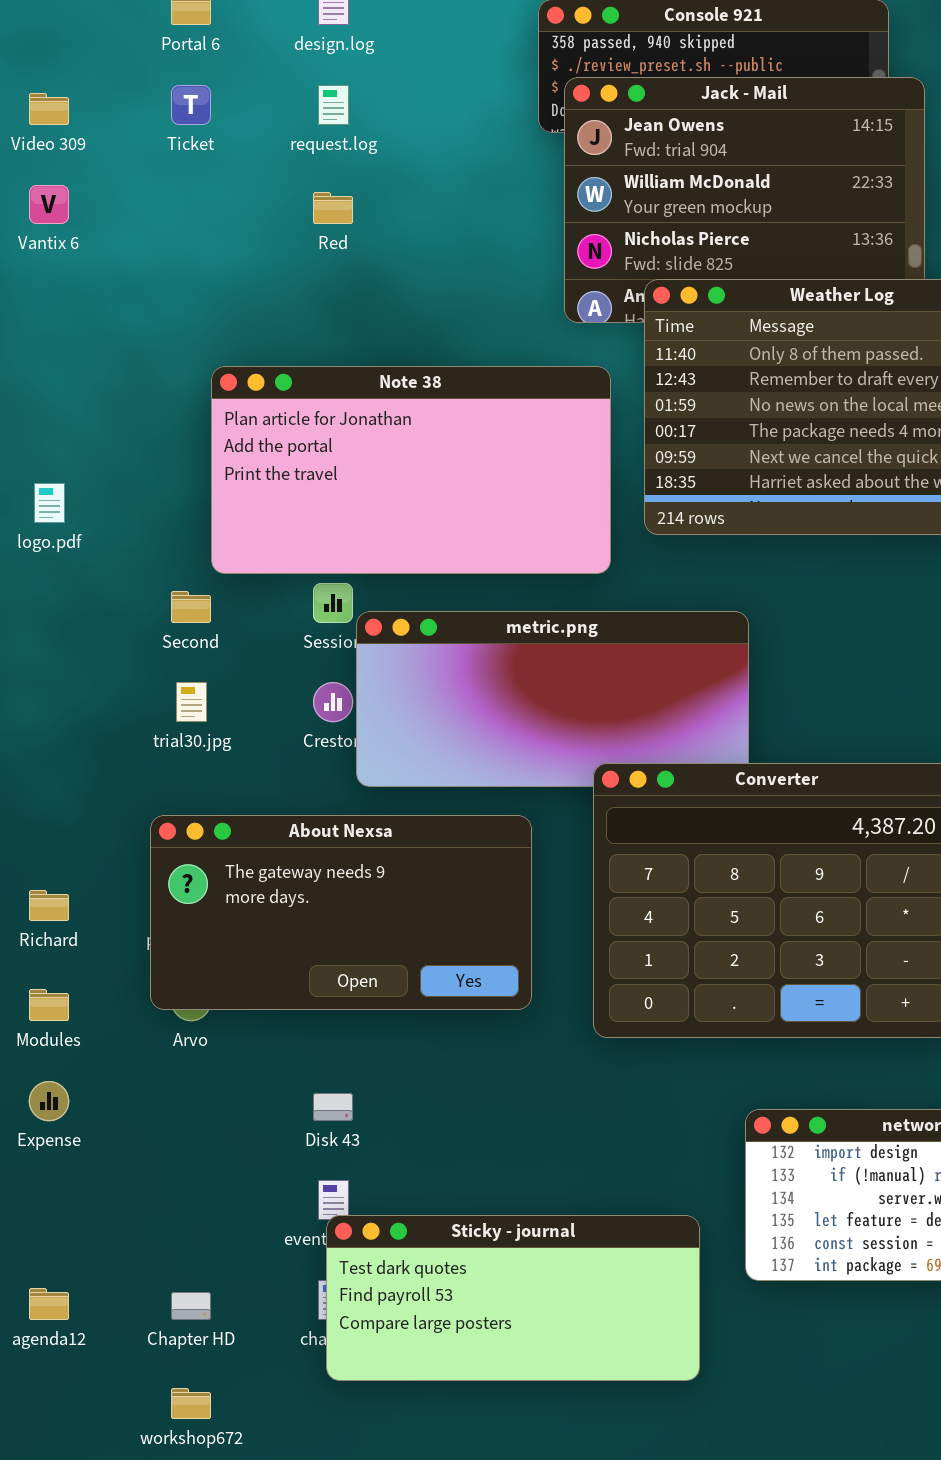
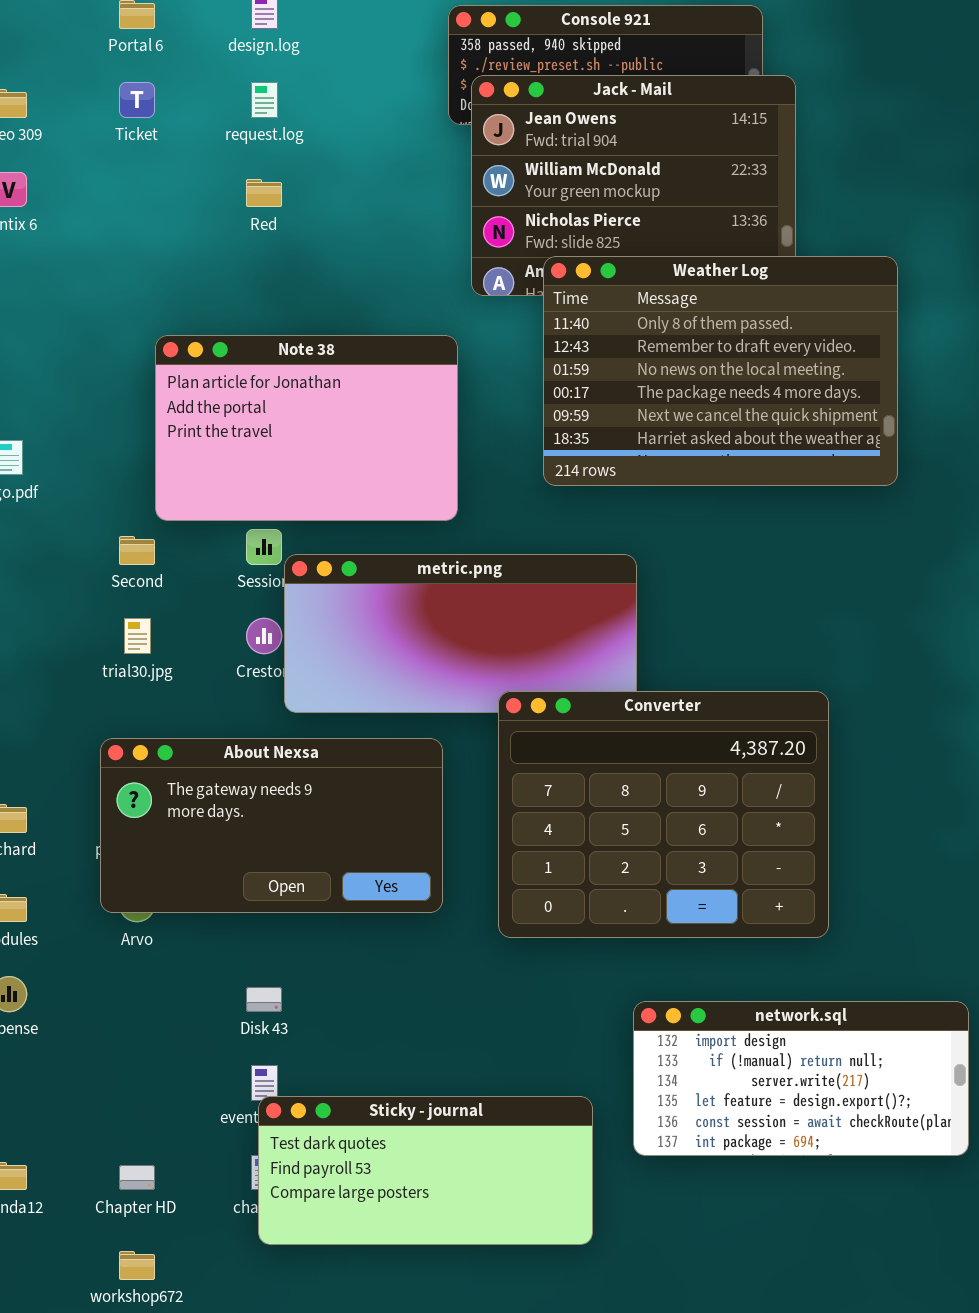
Note 38: [211,366,611,574] -> [155,335,458,521], resized

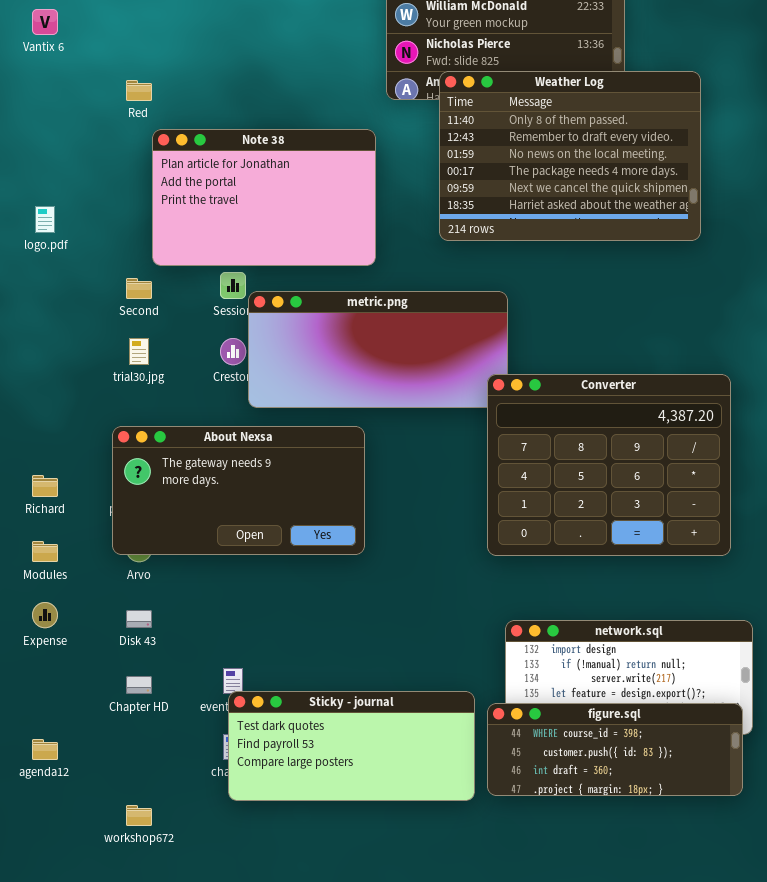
Red: [246,179,282,207] -> [126,80,152,101], moved
Converter: [498,691,829,938] -> [487,374,731,556], moved
Disk 43: [246,987,282,1012] -> [126,610,152,628], moved
figure.sql: none -> [487,703,743,796], opened
Chapter HD: [119,1165,155,1190] -> [126,676,152,694], moved

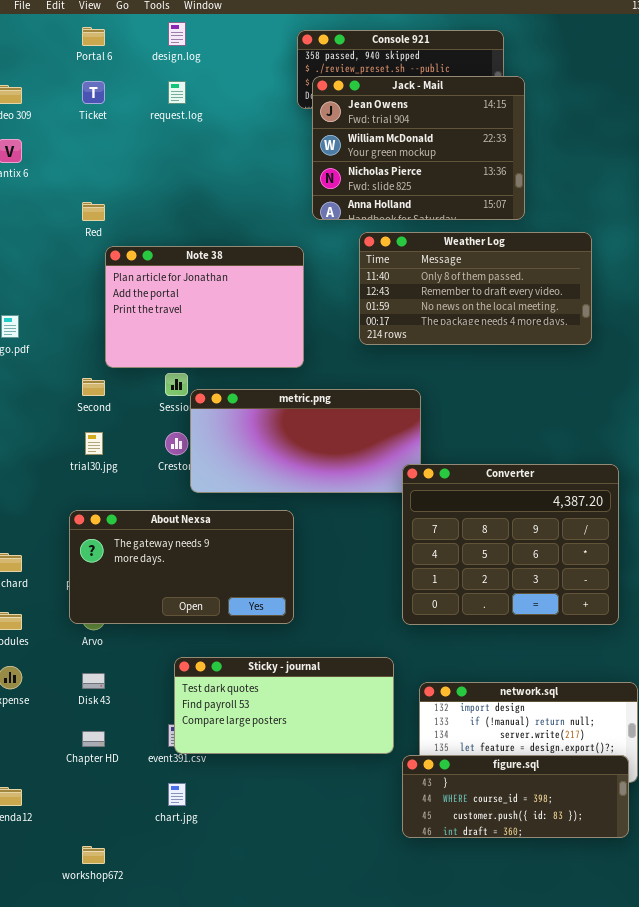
Weather Log: [439,71,701,241] -> [359,232,592,345], resized
Sticky - journal: [228,691,475,801] -> [174,657,394,754], moved
figure.sql: [487,703,743,796] -> [402,755,629,838], scrolled up 1 row

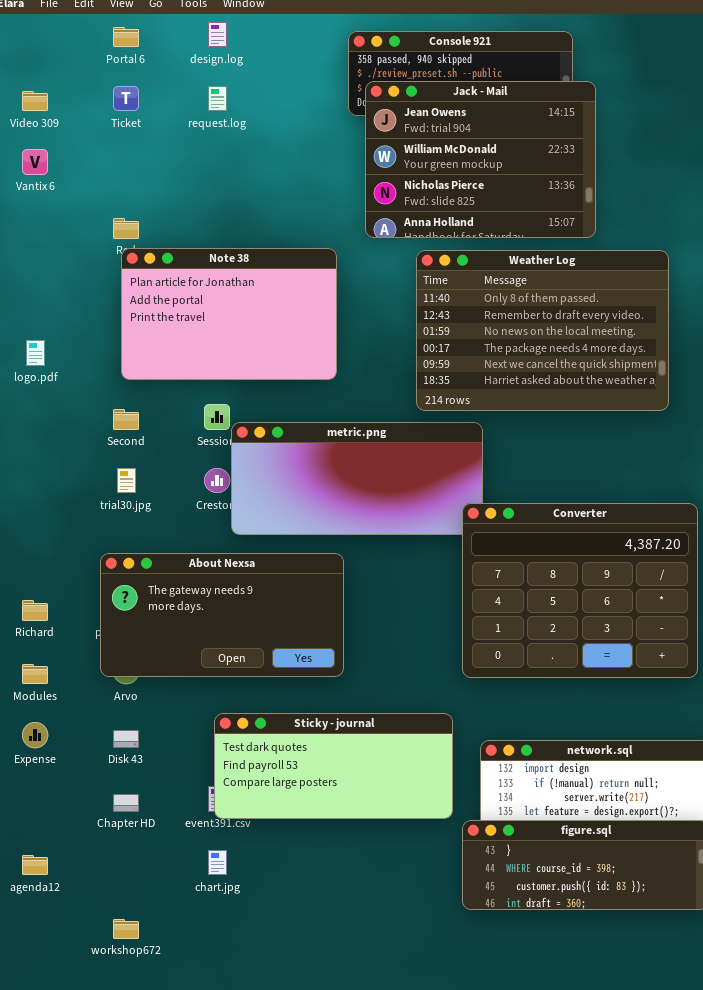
Weather Log: [359,232,592,345] -> [416,250,669,411], resized
Note 38: [105,246,304,368] -> [121,248,337,380], moved

